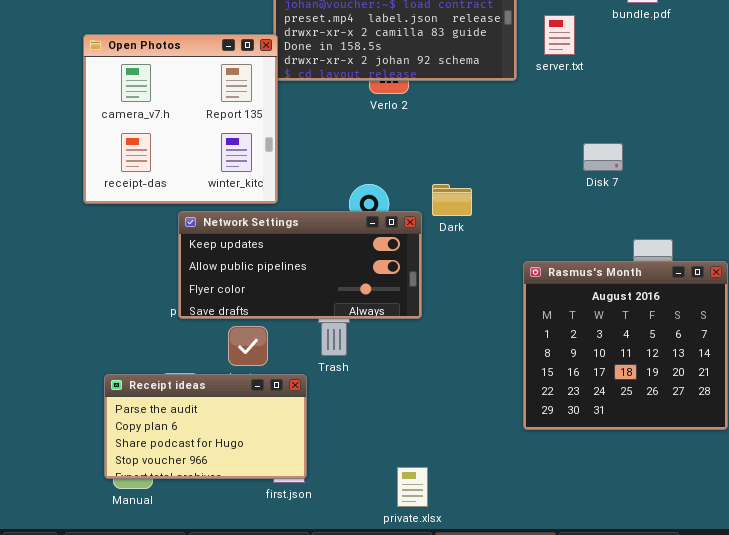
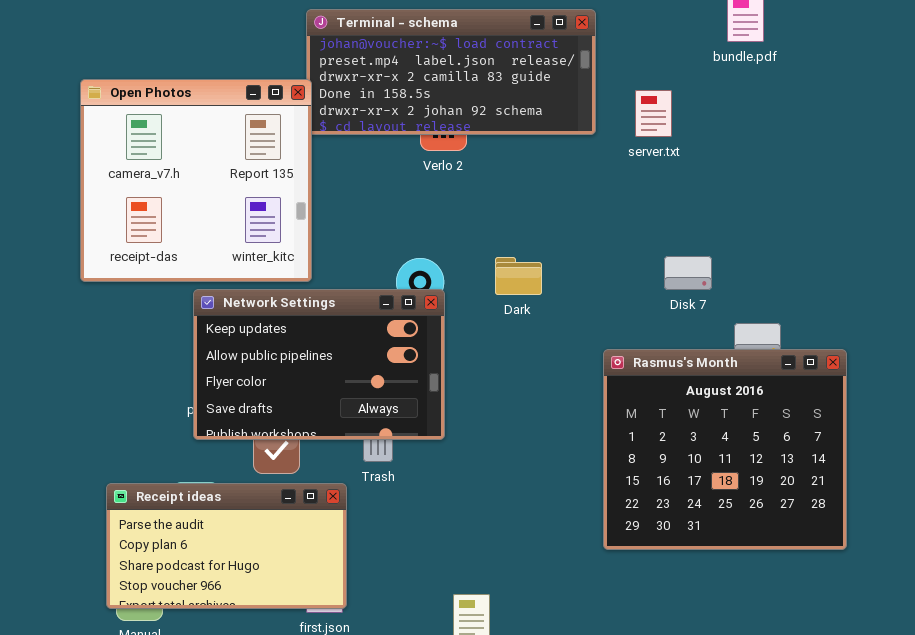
server.txt: [544,15,575,55] -> [635,90,672,137], moved
Disk 7: [583,143,623,171] -> [664,256,712,290], moved
Network Settings: [178,211,422,319] -> [193,289,445,440], resized

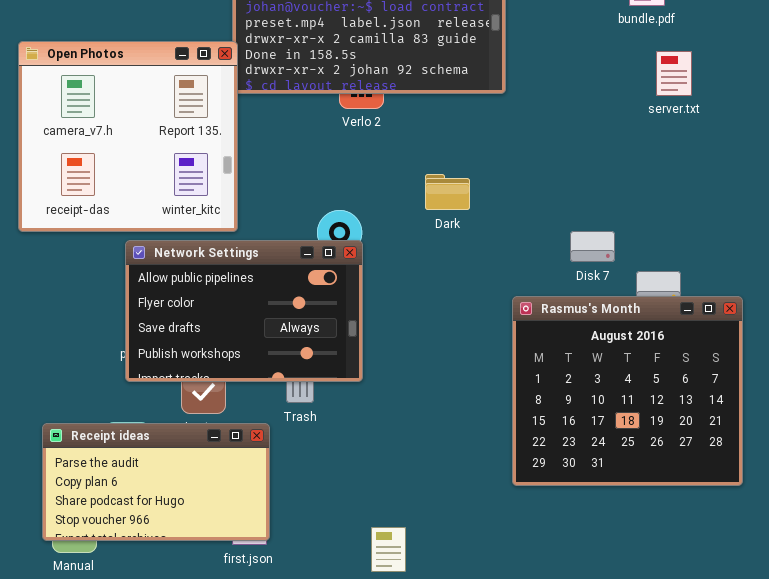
server.txt: [635,90,672,137] -> [656,51,692,96], moved
Disk 7: [664,256,712,290] -> [570,231,615,262], moved
Dark: [495,257,542,295] -> [425,174,470,210], moved
Network Settings: [193,289,445,440] -> [125,240,363,382], scrolled down 1 row

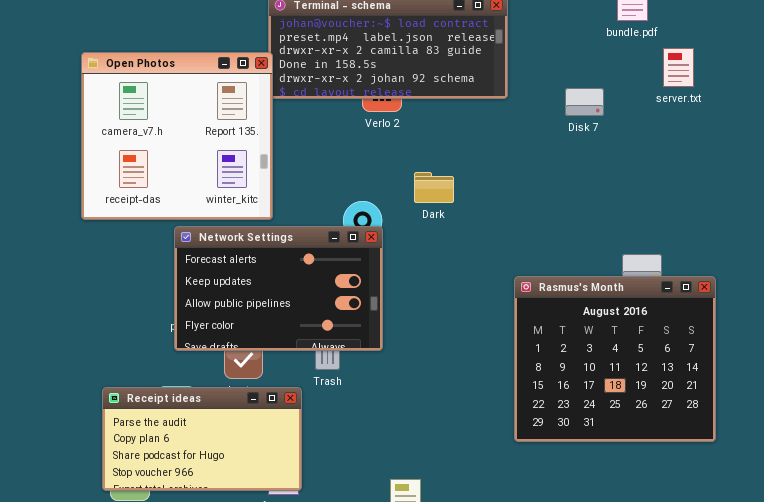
server.txt: [656,51,692,96] -> [663,48,694,87], moved
Dark: [425,174,470,210] -> [414,172,454,203], moved
Disk 7: [570,231,615,262] -> [565,88,604,116], moved
Network Settings: [125,240,363,382] -> [174,226,383,351], scrolled up 2 rows

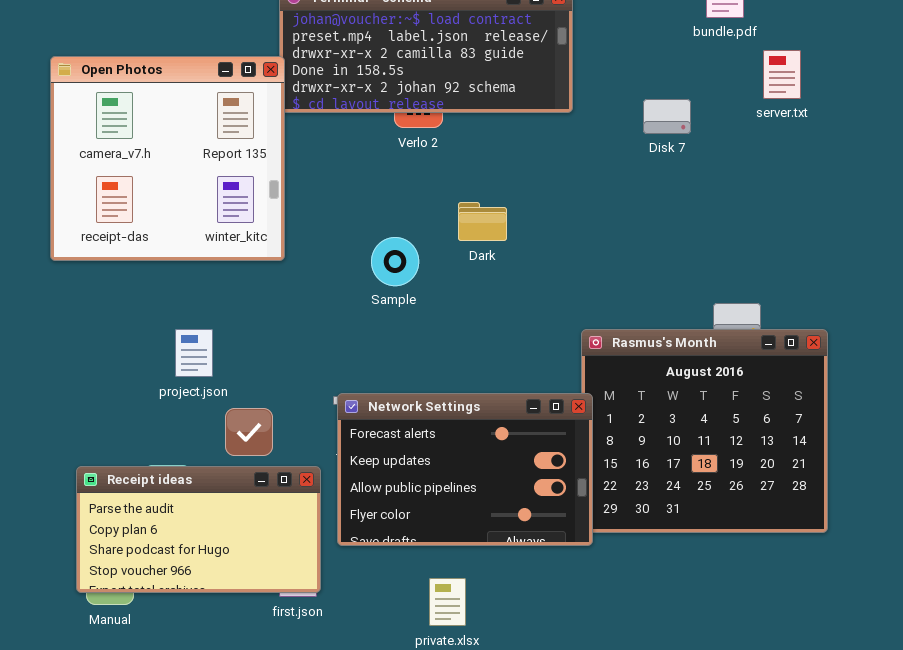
Network Settings: [174,226,383,351] -> [337,393,593,546], moved

